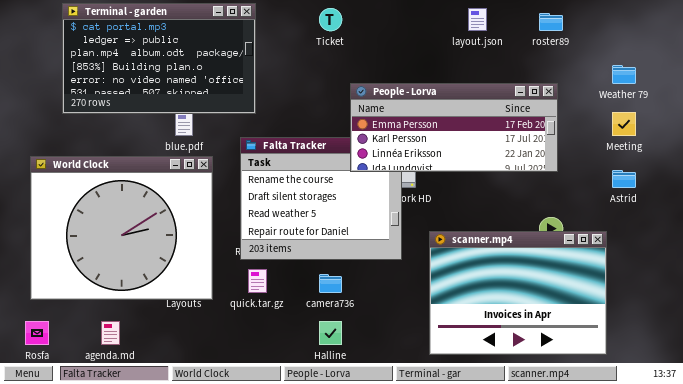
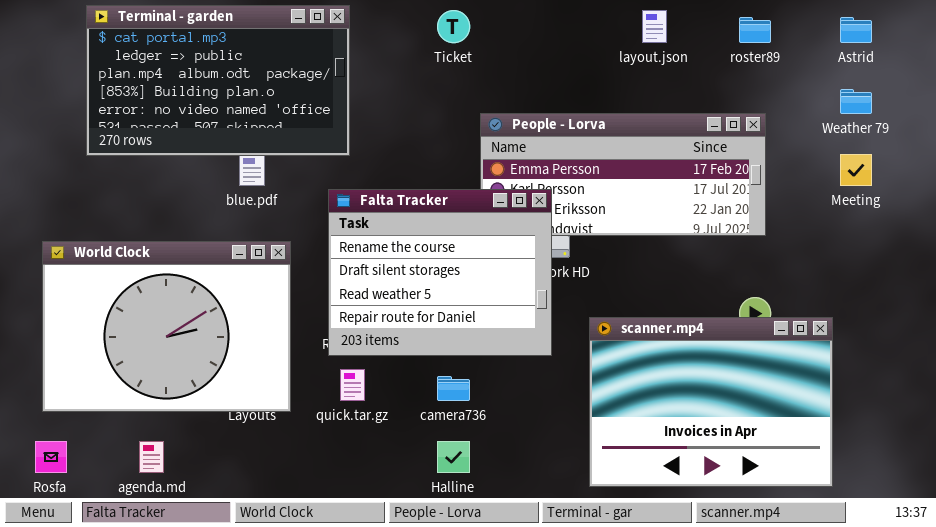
Falta Tracker: [240,137,402,260] -> [328,189,552,356], raised
World Clock: [30,156,213,300] -> [42,241,291,412], resized
Astrid: [612,170,636,188] -> [840,17,872,43], moved

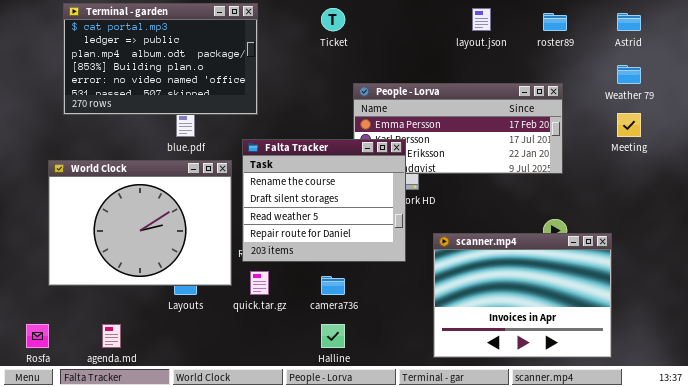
World Clock: [42,241,291,412] -> [48,160,232,286], moved

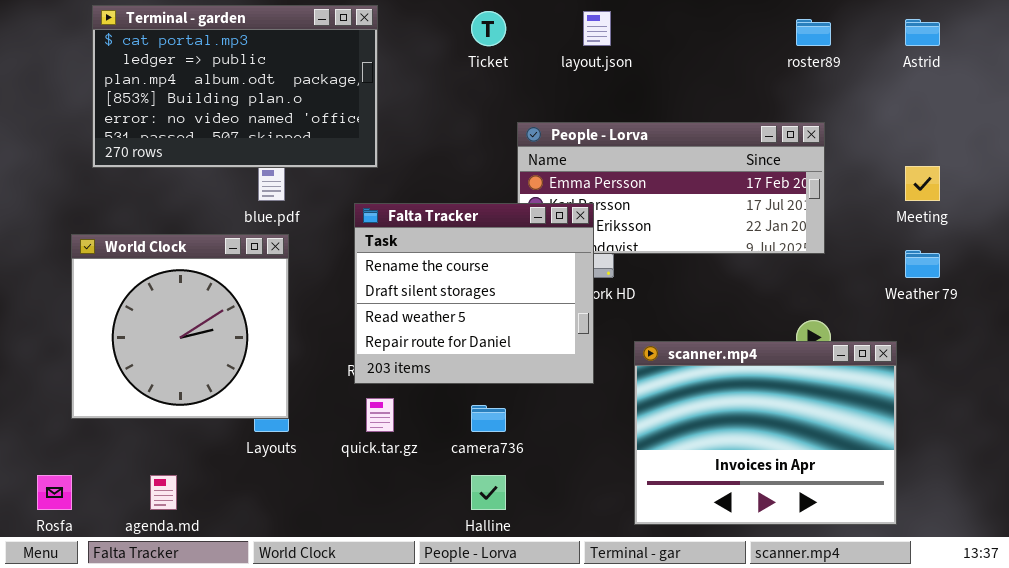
layout.json: [472,8,491,31] -> [583,11,611,46], moved
Weather 79: [617,65,641,84] -> [905,250,940,278], moved
World Clock: [48,160,232,286] -> [71,234,289,419], resized

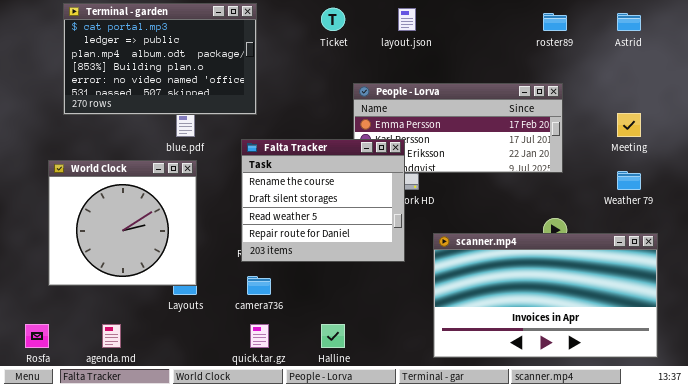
scanner.mp4: [634,341,897,525] -> [433,233,658,358], resized
quick.tar.gz: [366,398,394,432] -> [250,324,269,348], moved
camera736: [471,405,506,432] -> [247,276,271,295], moved

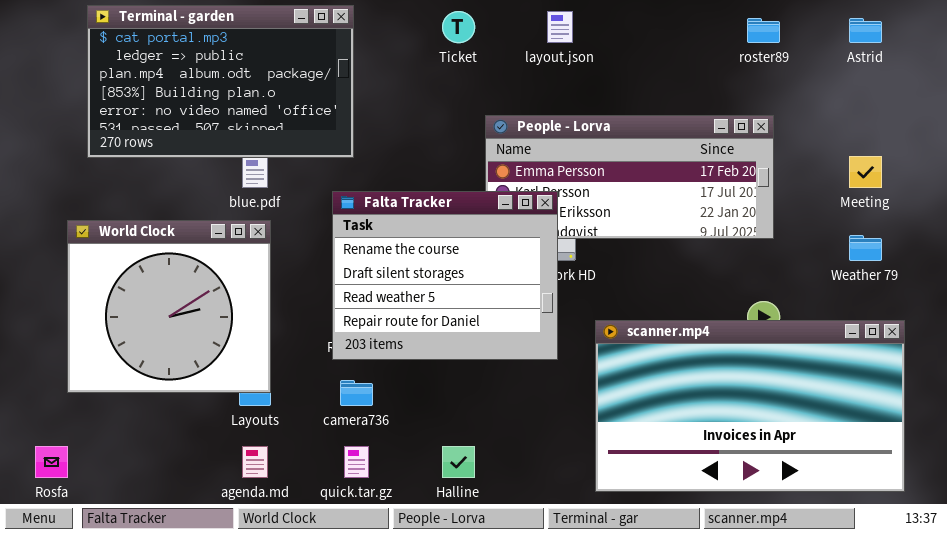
agenda.md: [102,324,121,348] -> [242,446,268,478], moved

